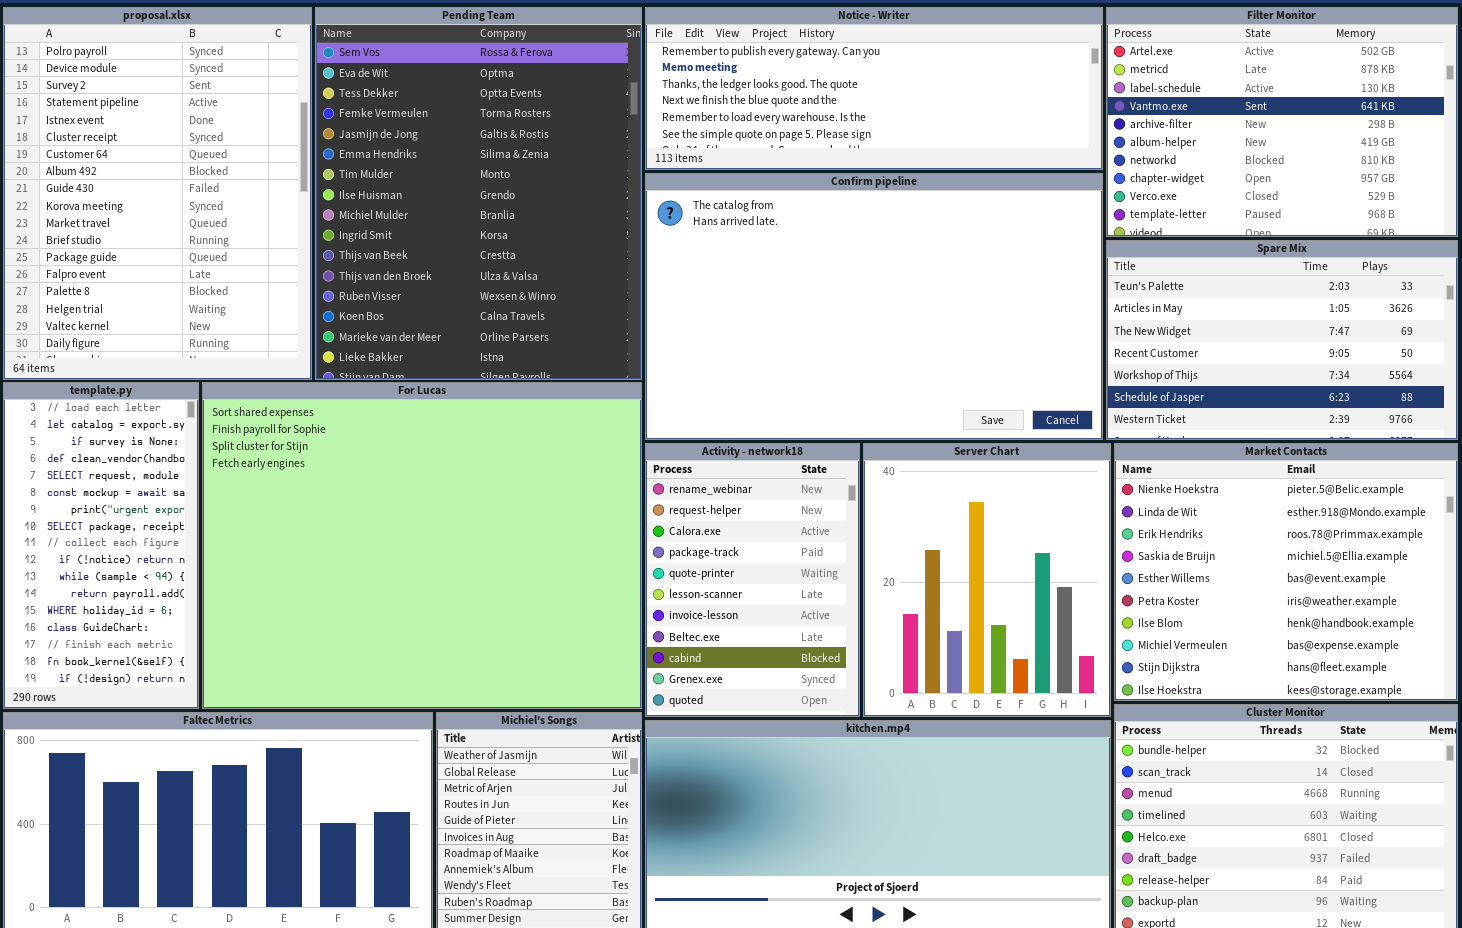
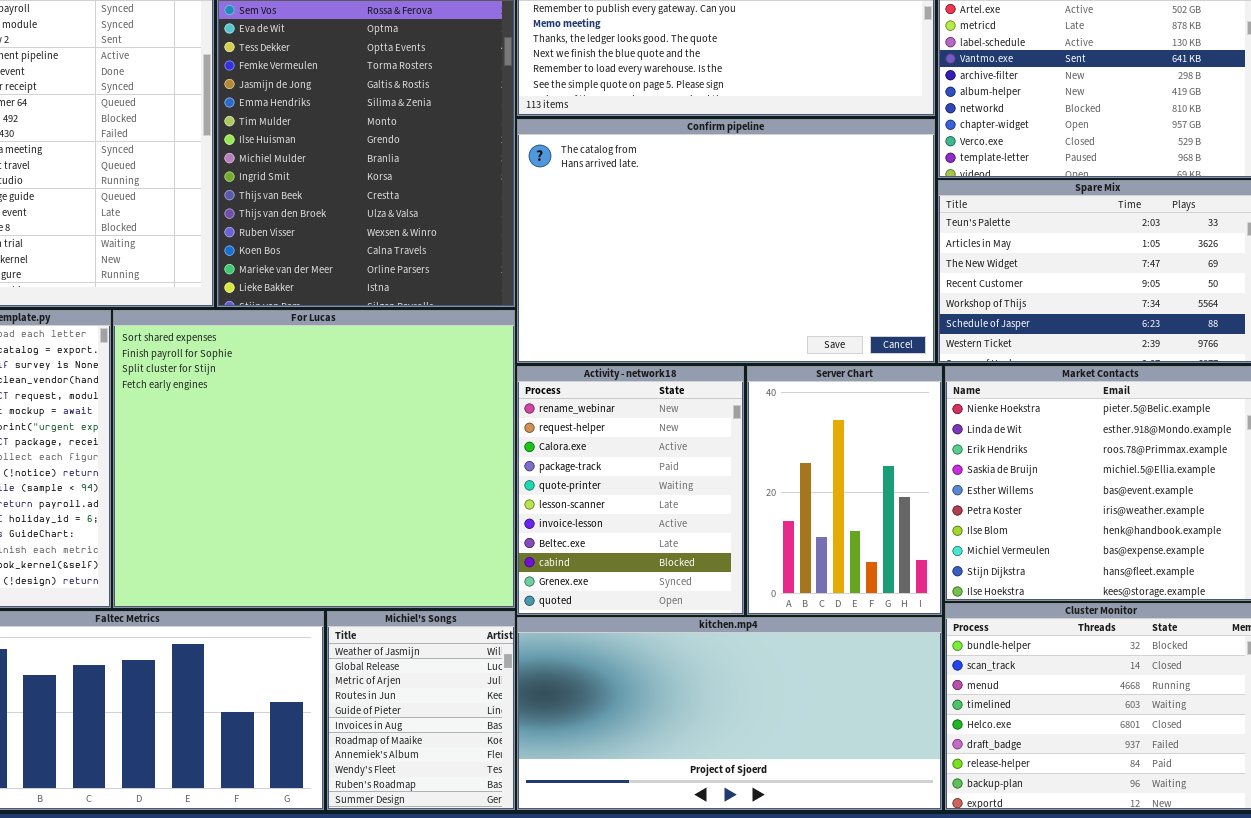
Activity - network18: [645,443,860,717] -> [517,366,744,615], resized
Server Chart: [863,443,1111,717] -> [747,366,942,615], resized

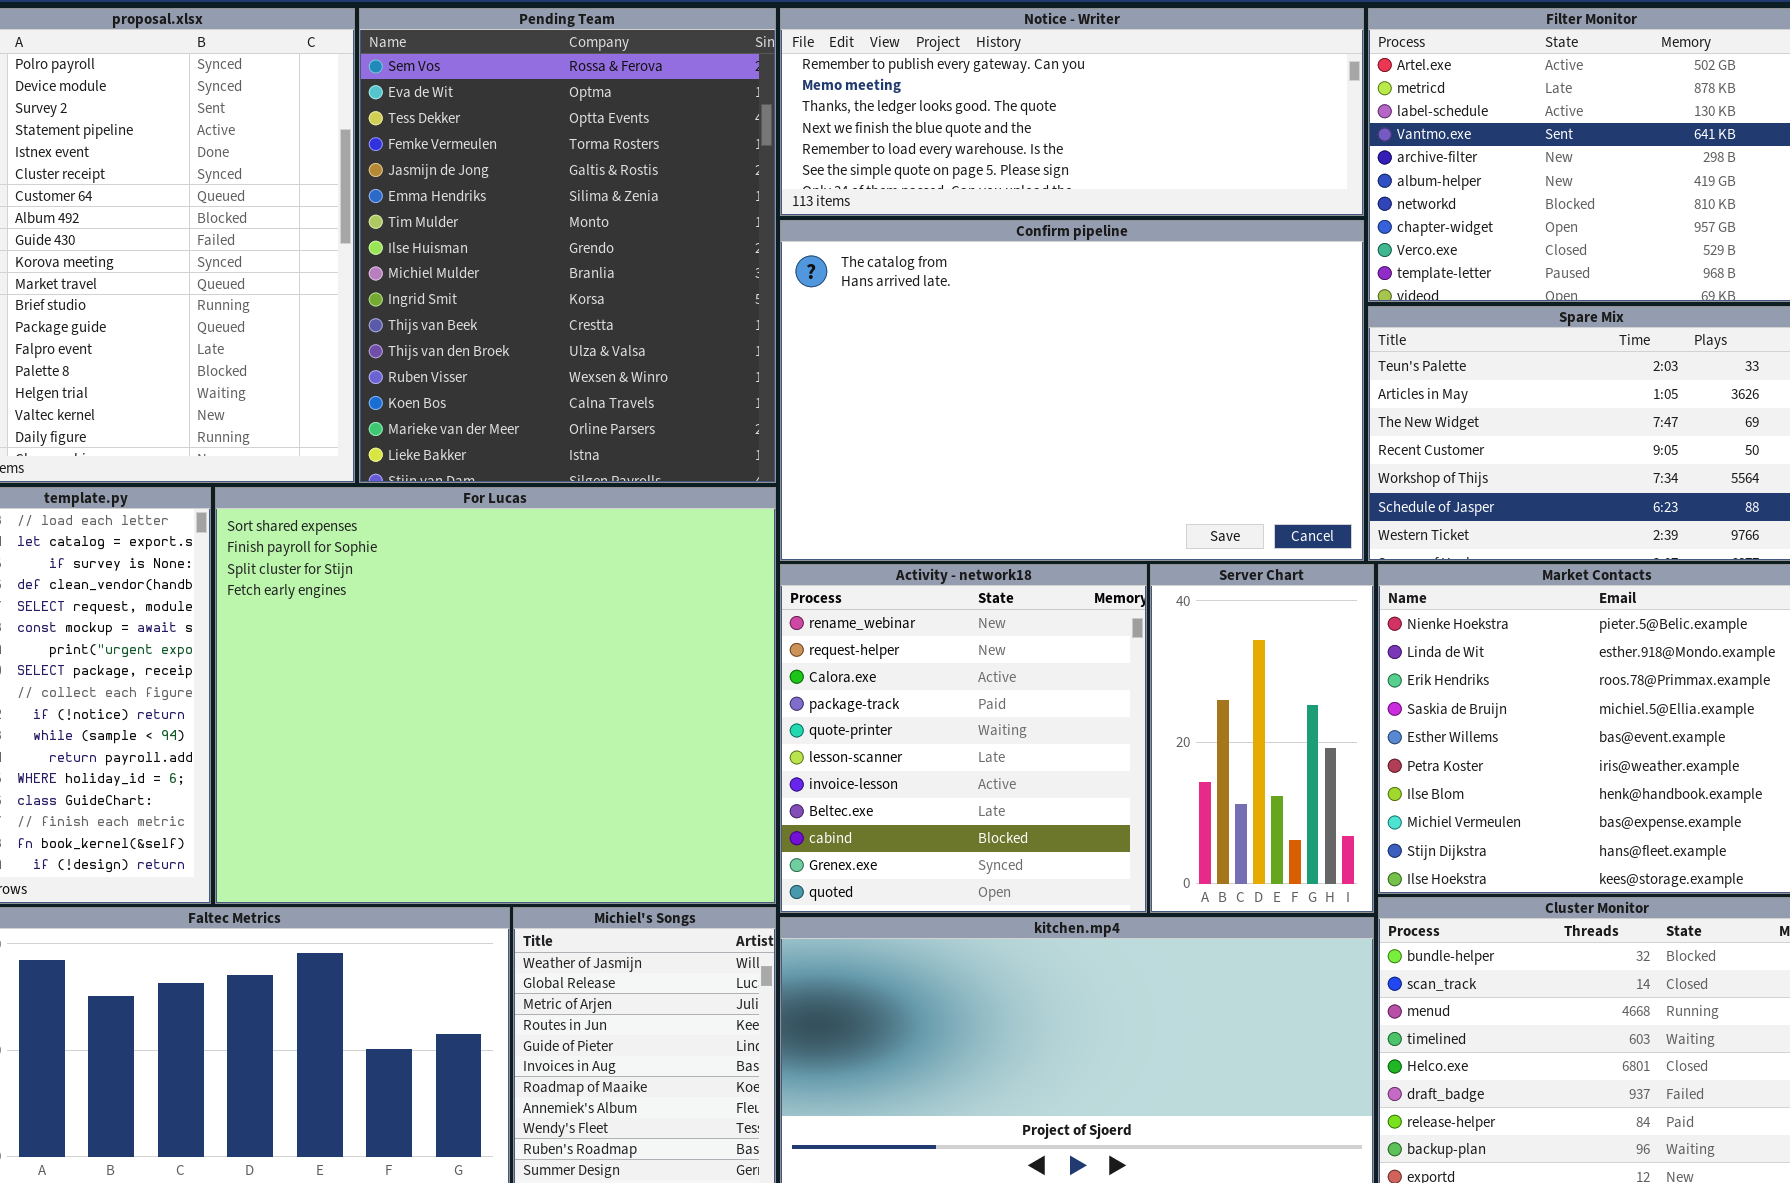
Activity - network18: [517,366,744,615] -> [780,564,1147,913], resized
Server Chart: [747,366,942,615] -> [1150,564,1374,913], resized

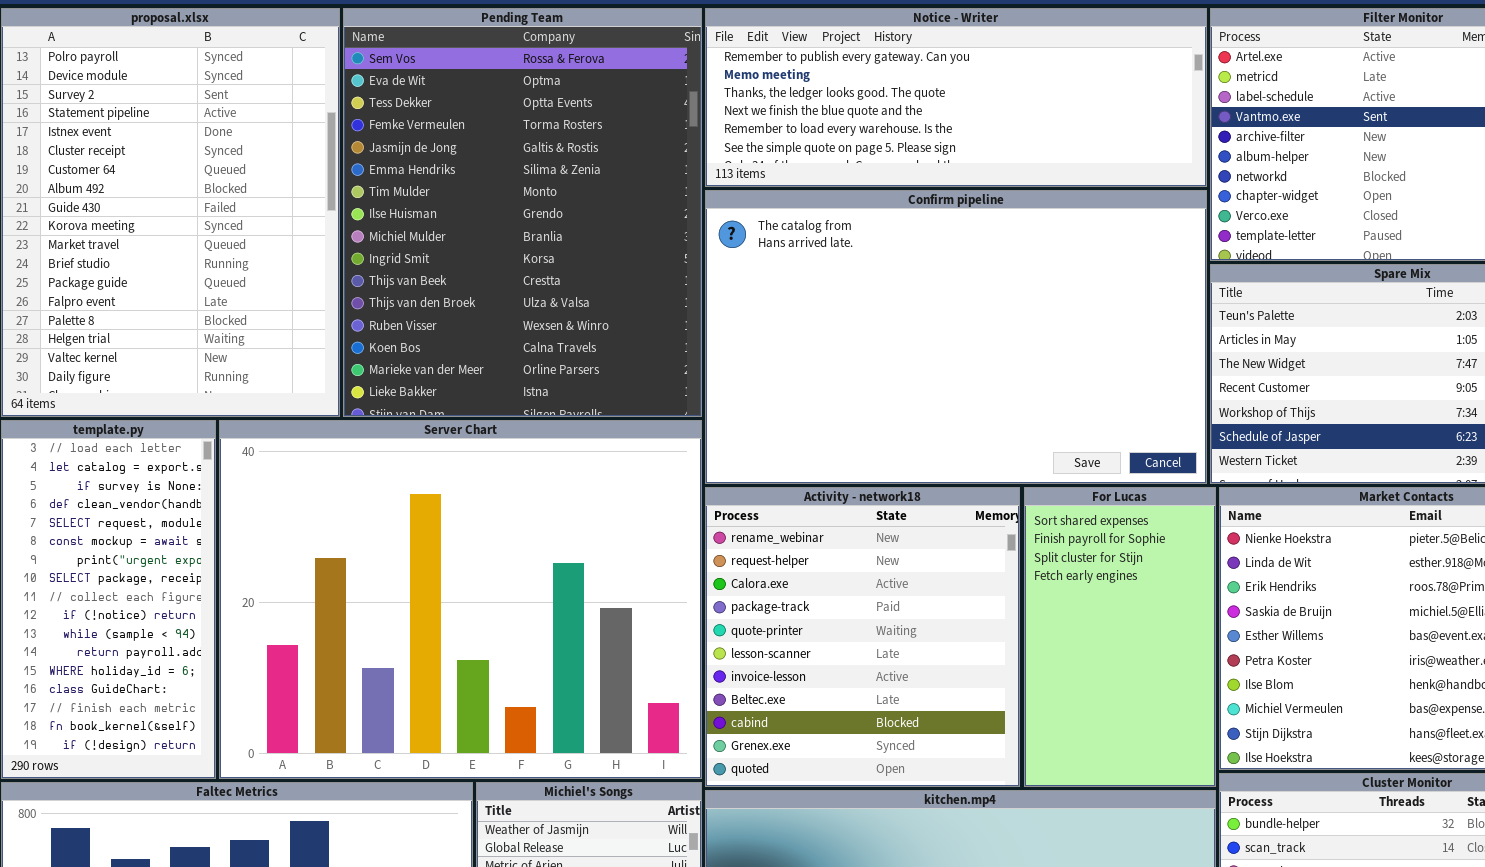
For Lucas: [215,487,776,904] -> [1024,487,1216,787], moved, resized
Server Chart: [1150,564,1374,913] -> [219,420,702,779], moved, resized

